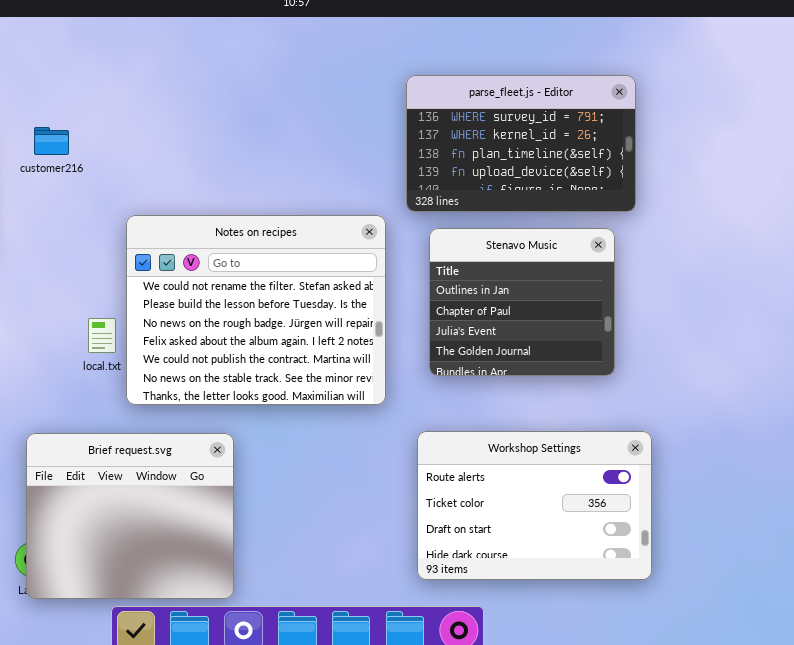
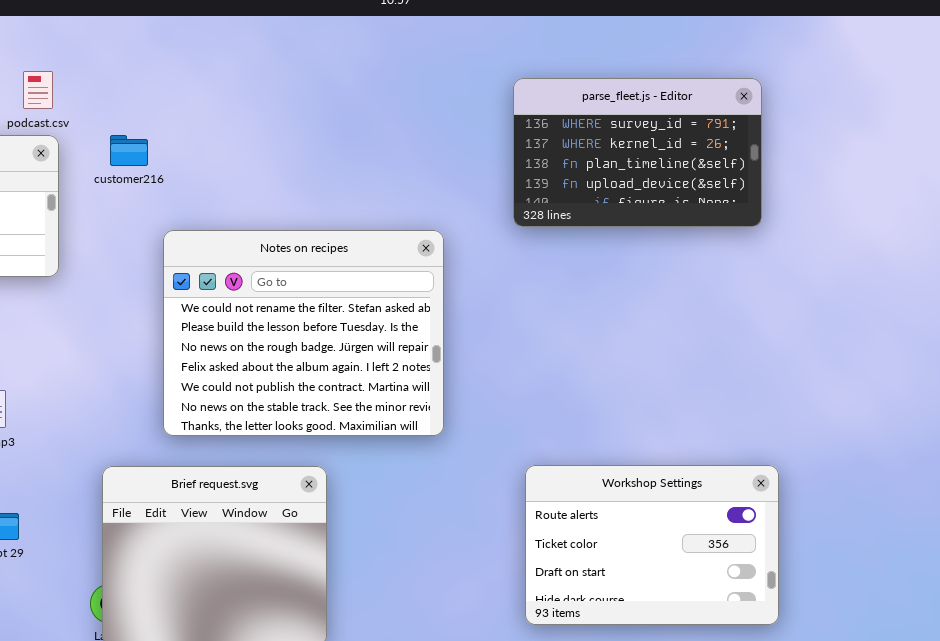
Notes on recipes: [126,215,386,405] -> [163,230,444,436], moved
Stenavo Music: [429,228,615,376] -> none, closed

